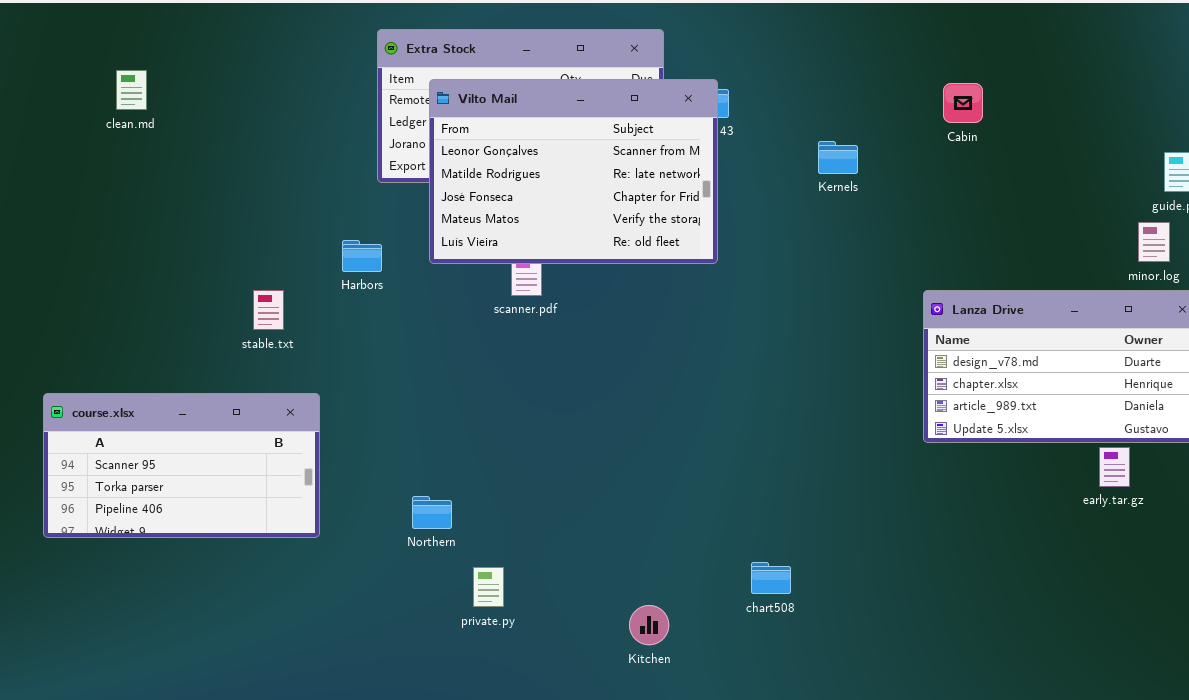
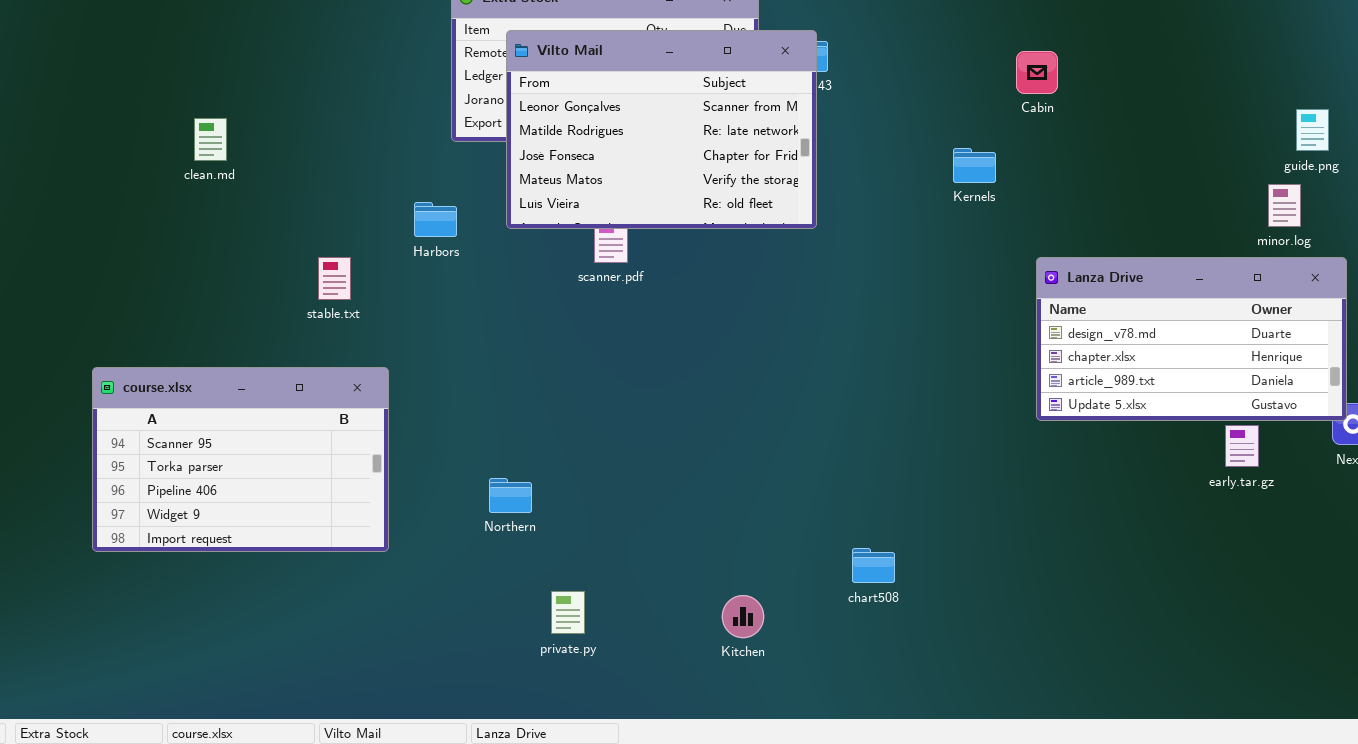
clean.md: [116,70,147,110] -> [194,118,227,161], moved
Cabin: [943,83,983,123] -> [1016,51,1058,94], moved
Kernels: [818,141,858,174] -> [953,148,996,183], moved
course.xlsx: [43,393,320,538] -> [92,367,389,552], resized
private.py: [473,567,504,607] -> [551,591,585,634], moved

